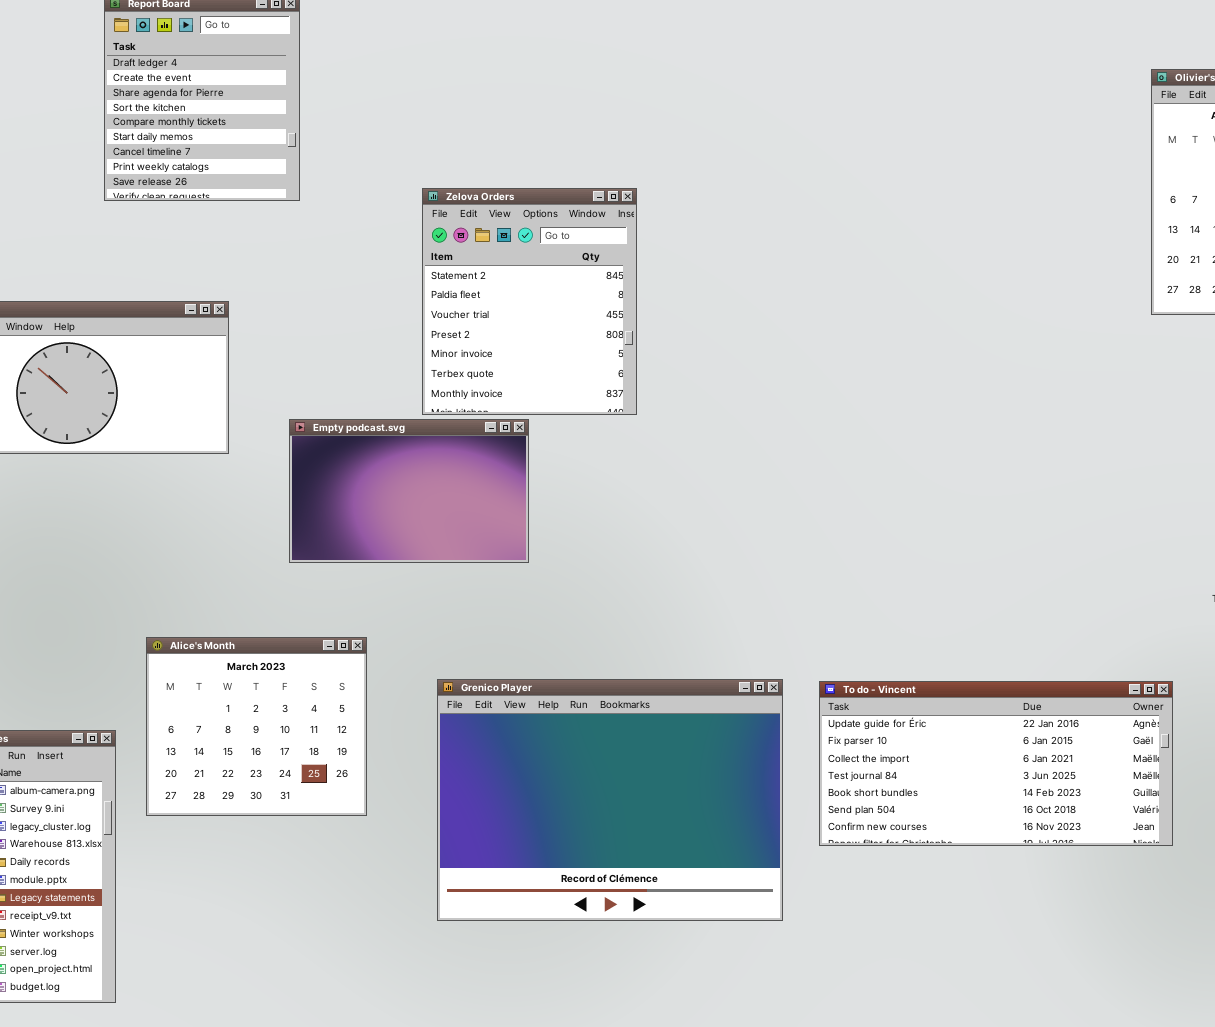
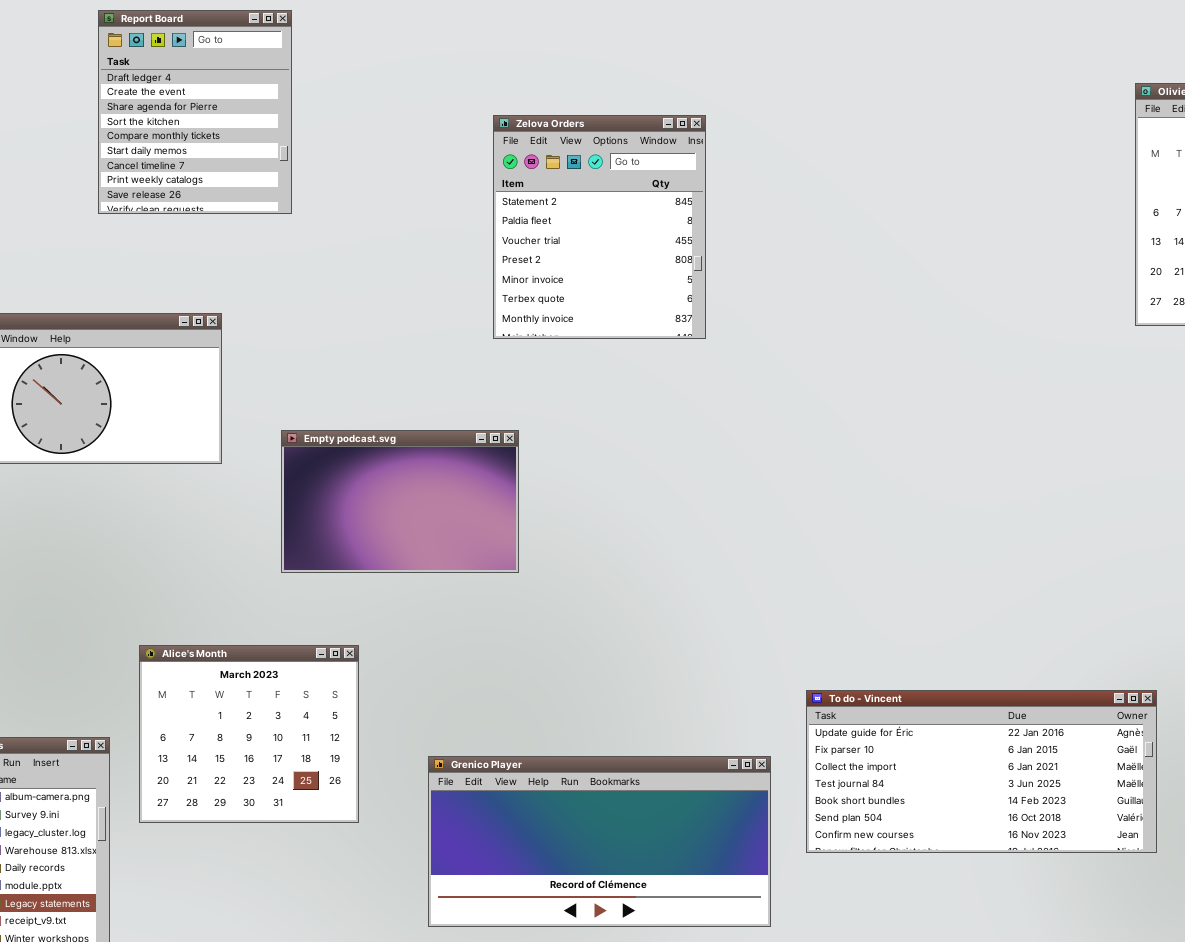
Zelova Orders: [422,188,637,415] -> [493,115,706,339], moved
Grenico Player: [437,679,783,921] -> [428,756,771,927], resized

